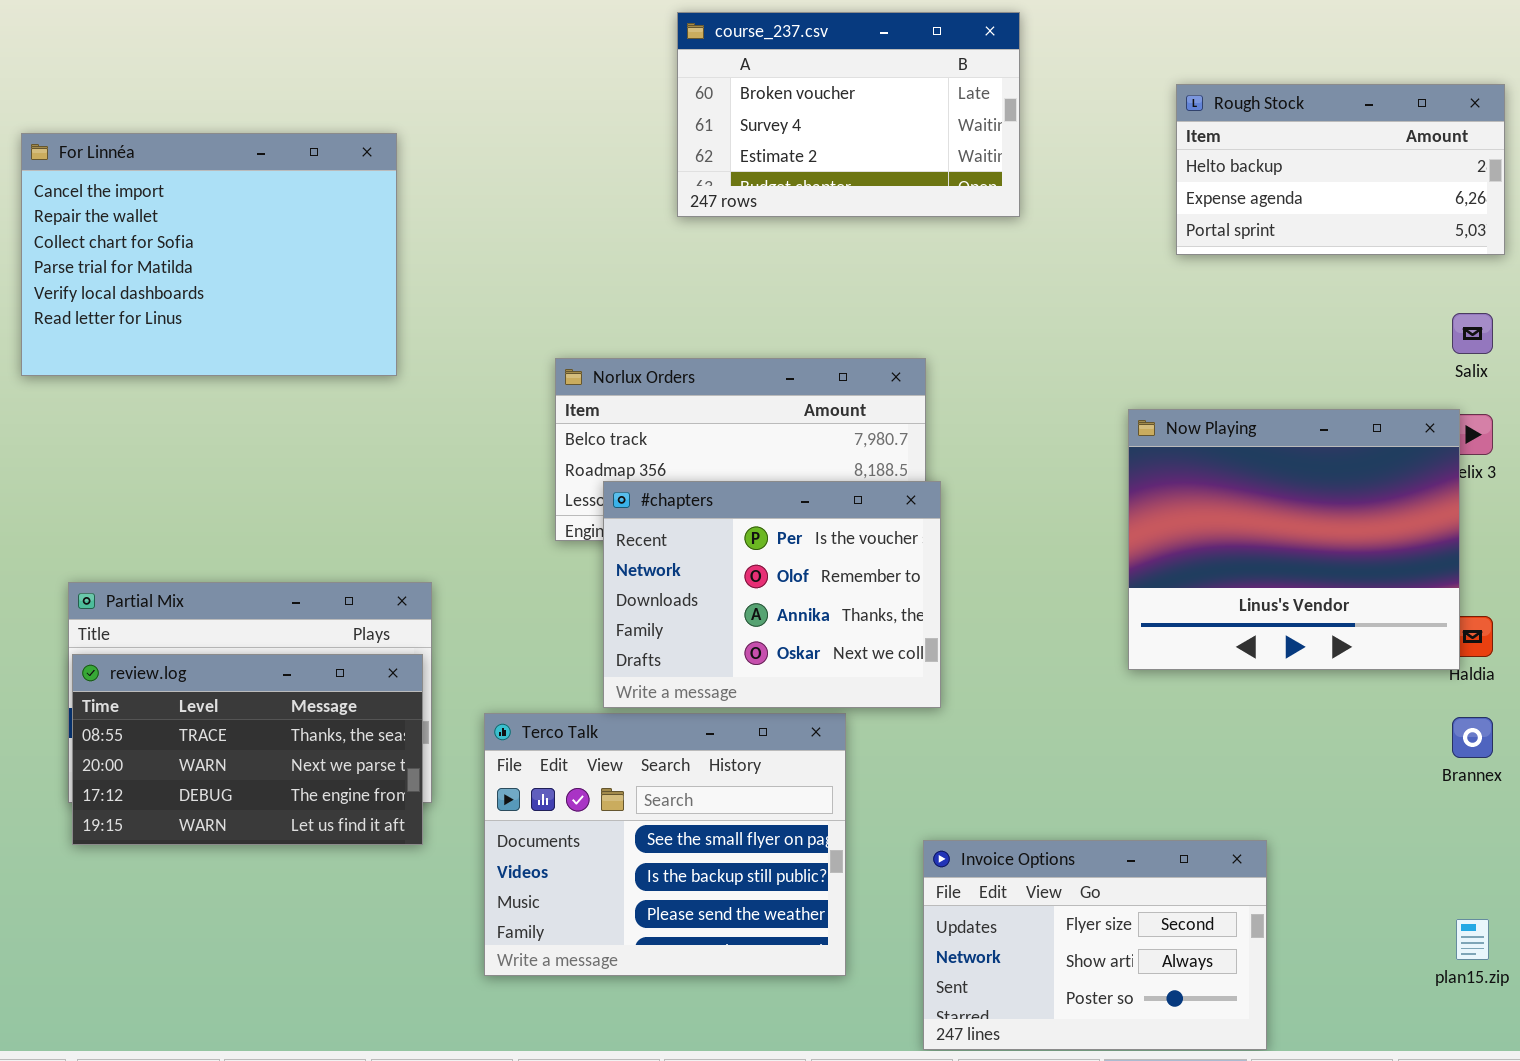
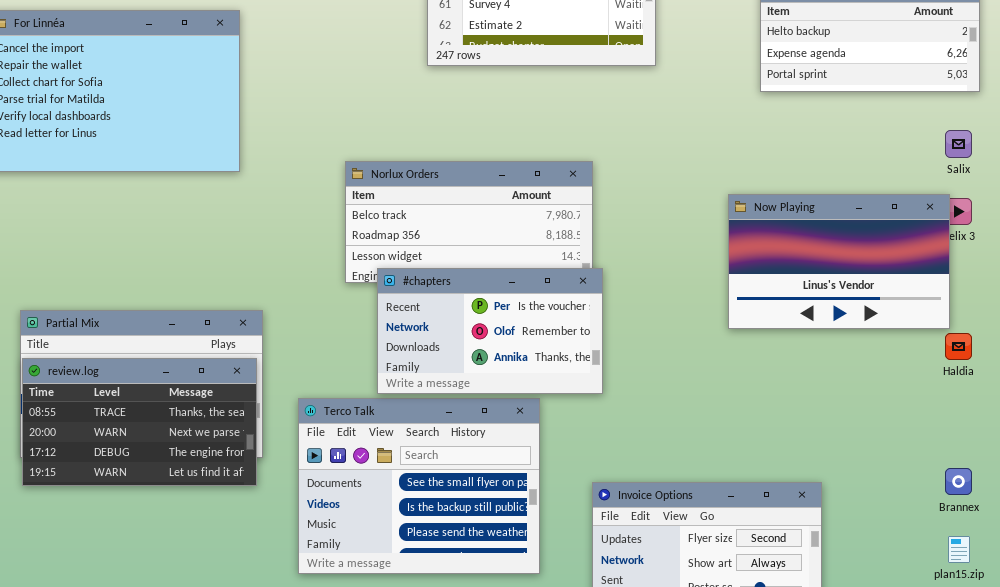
Now Playing: [1128,409,1460,670] -> [728,194,950,329], resized
#chapters: [603,481,941,708] -> [377,268,603,394], resized
Brannex: [1452,717,1493,758] -> [945,468,972,495], moved

